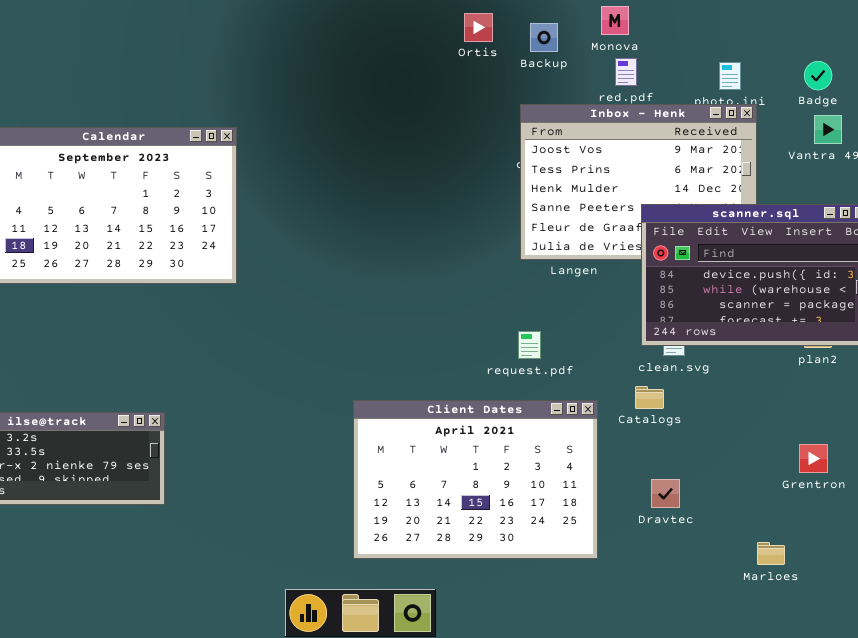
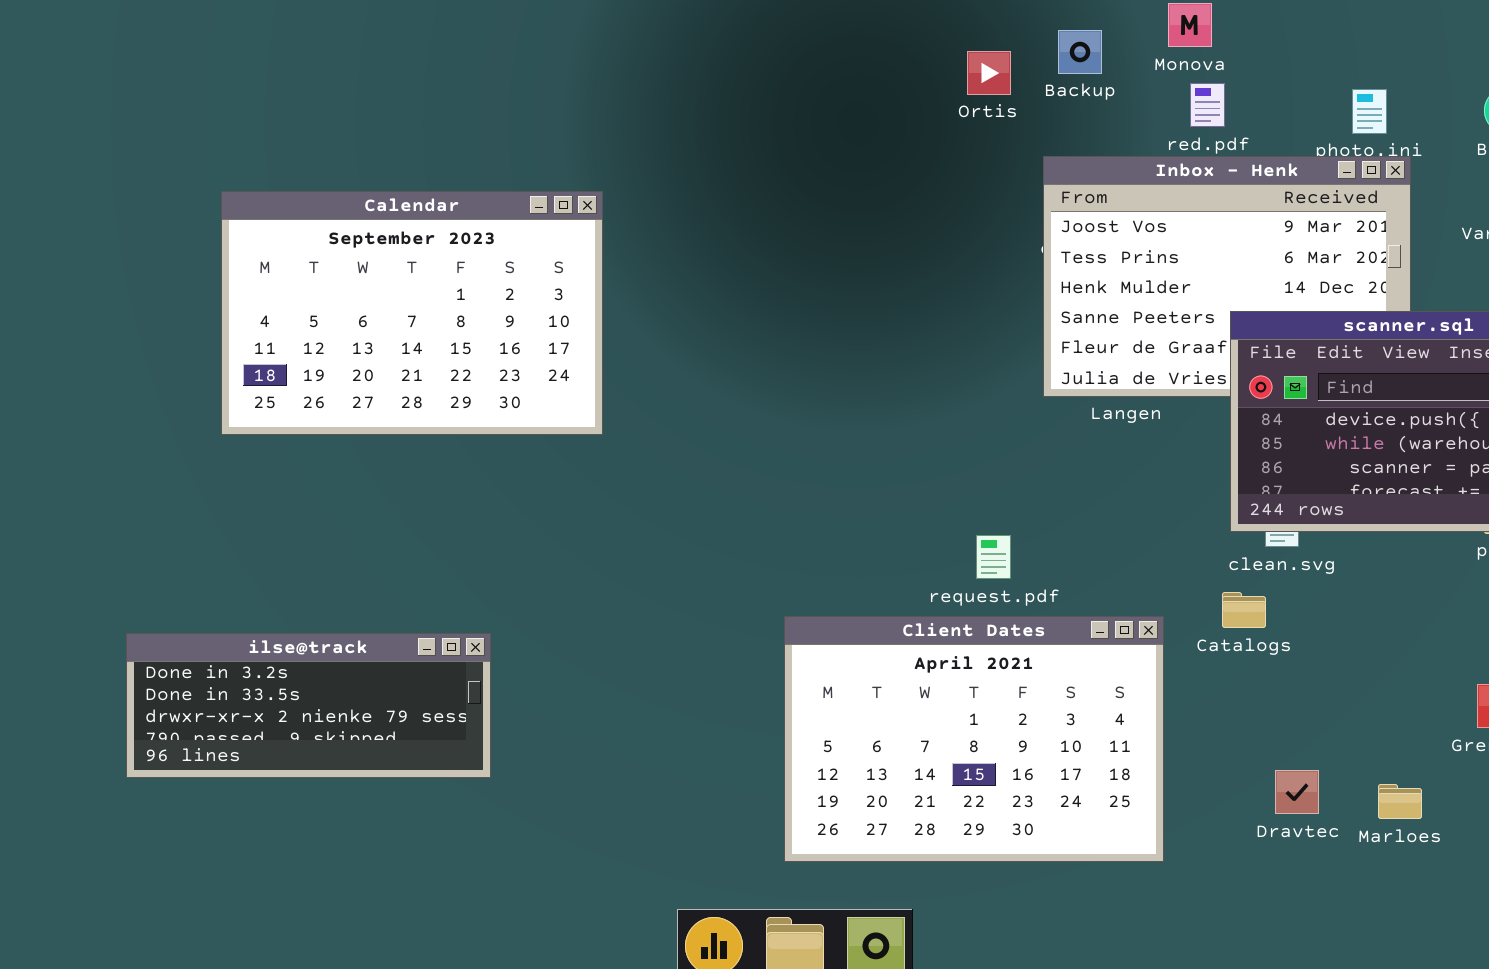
Ortis: [464,13,493,42] -> [967,51,1011,95], moved
request.pdf: [518,331,541,359] -> [976,535,1011,579], moved
Dravtec: [651,479,680,508] -> [1275,770,1319,814], moved
Marloes: [757,542,785,565] -> [1378,784,1422,819], moved

